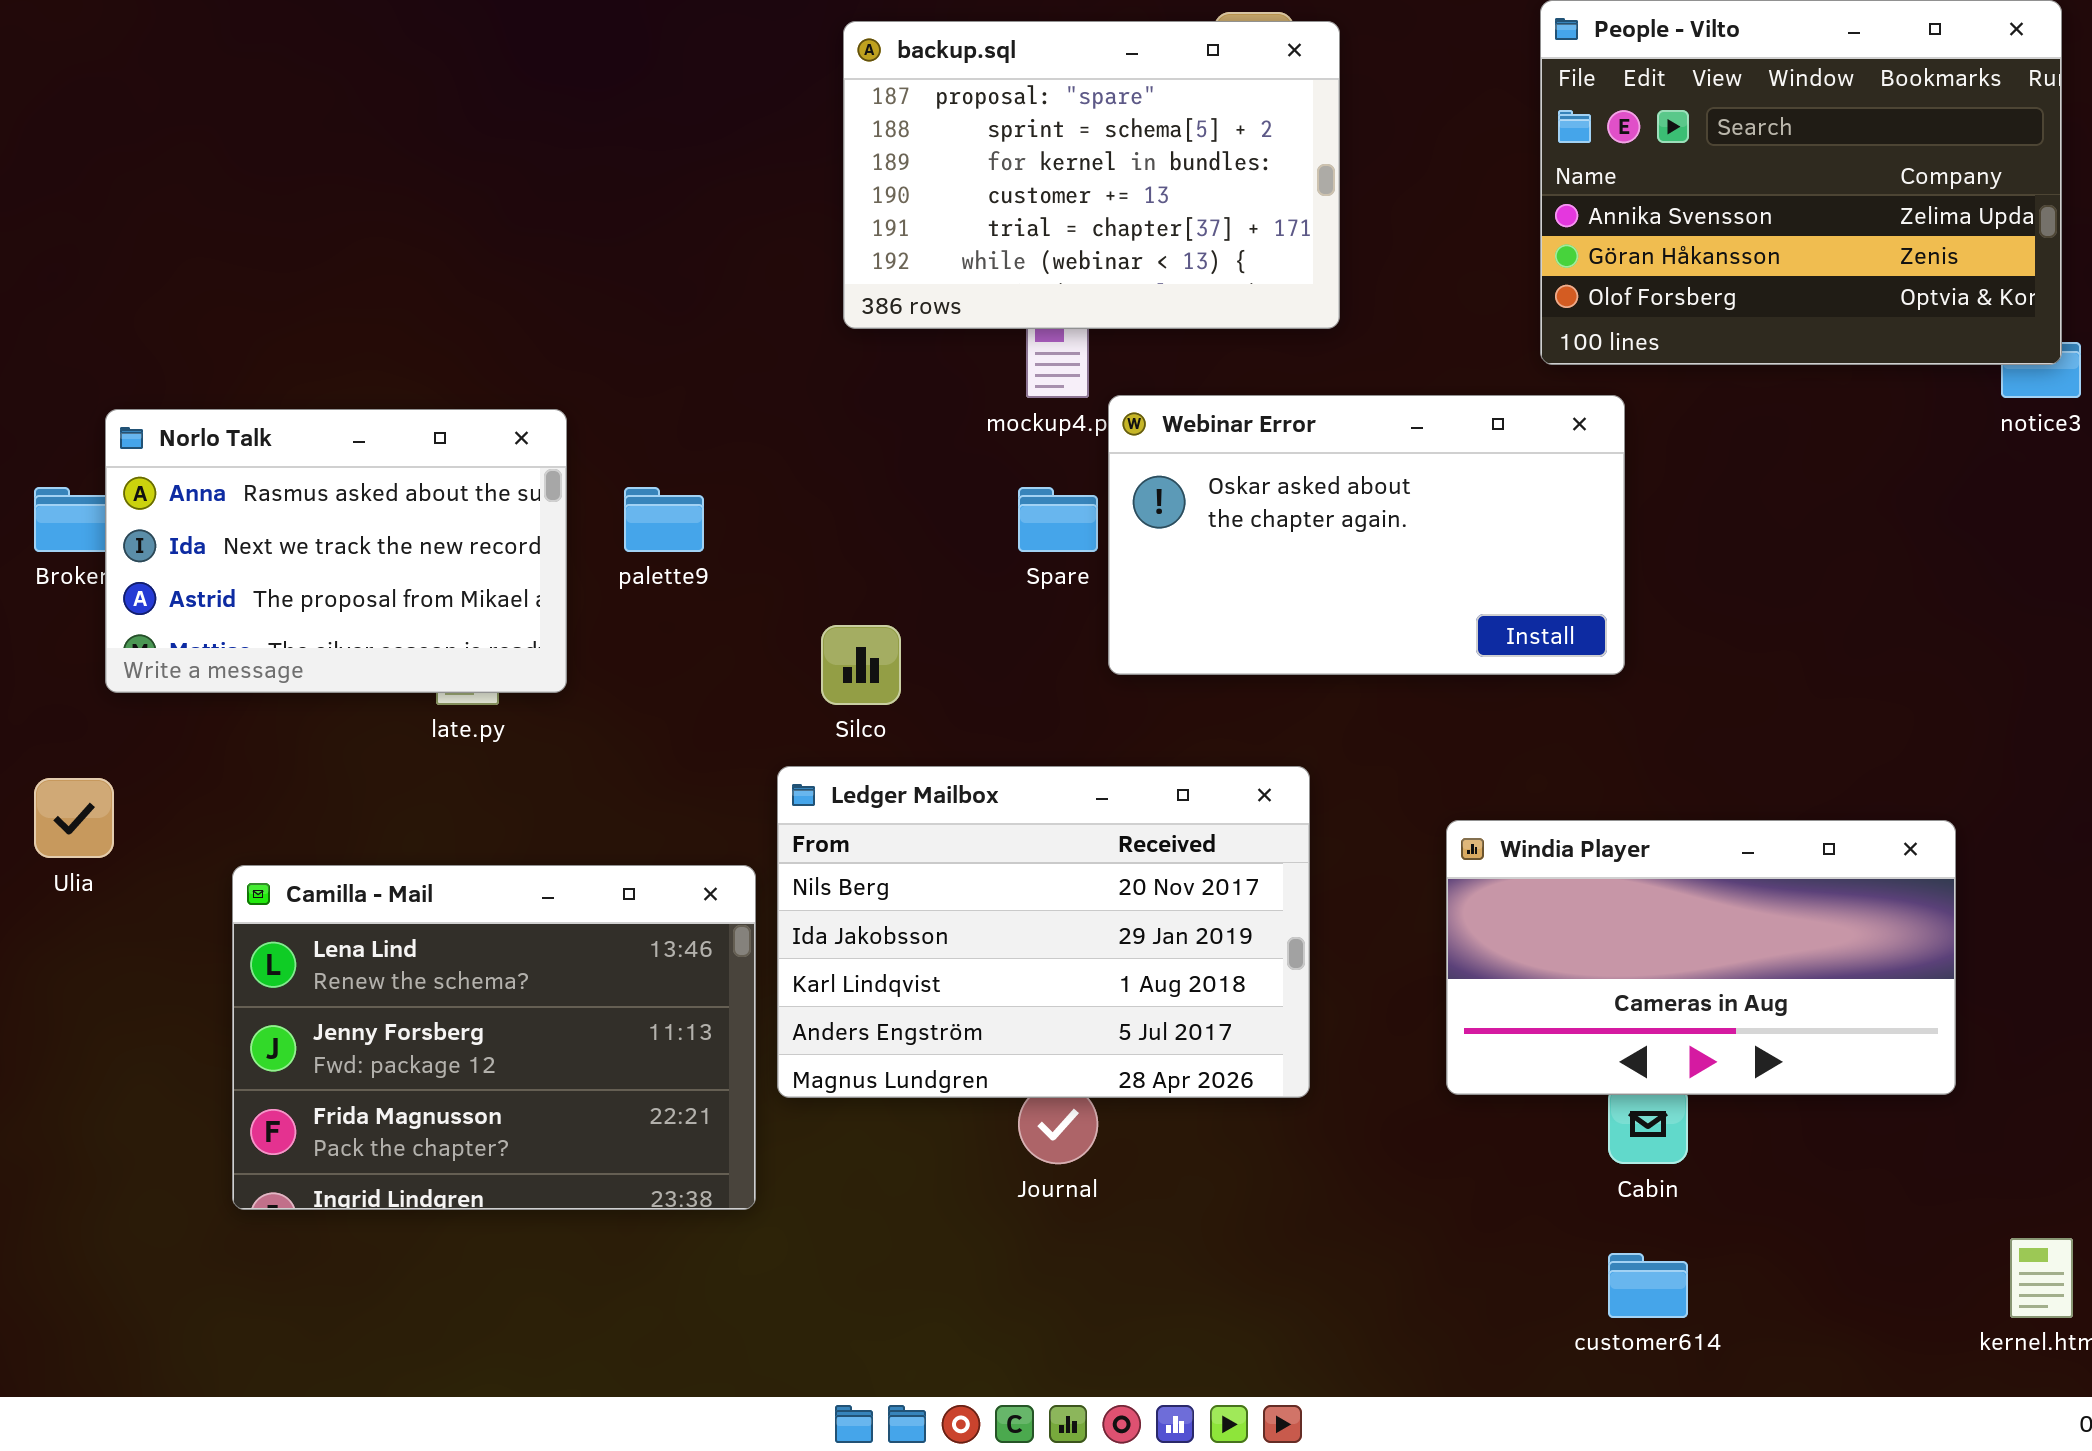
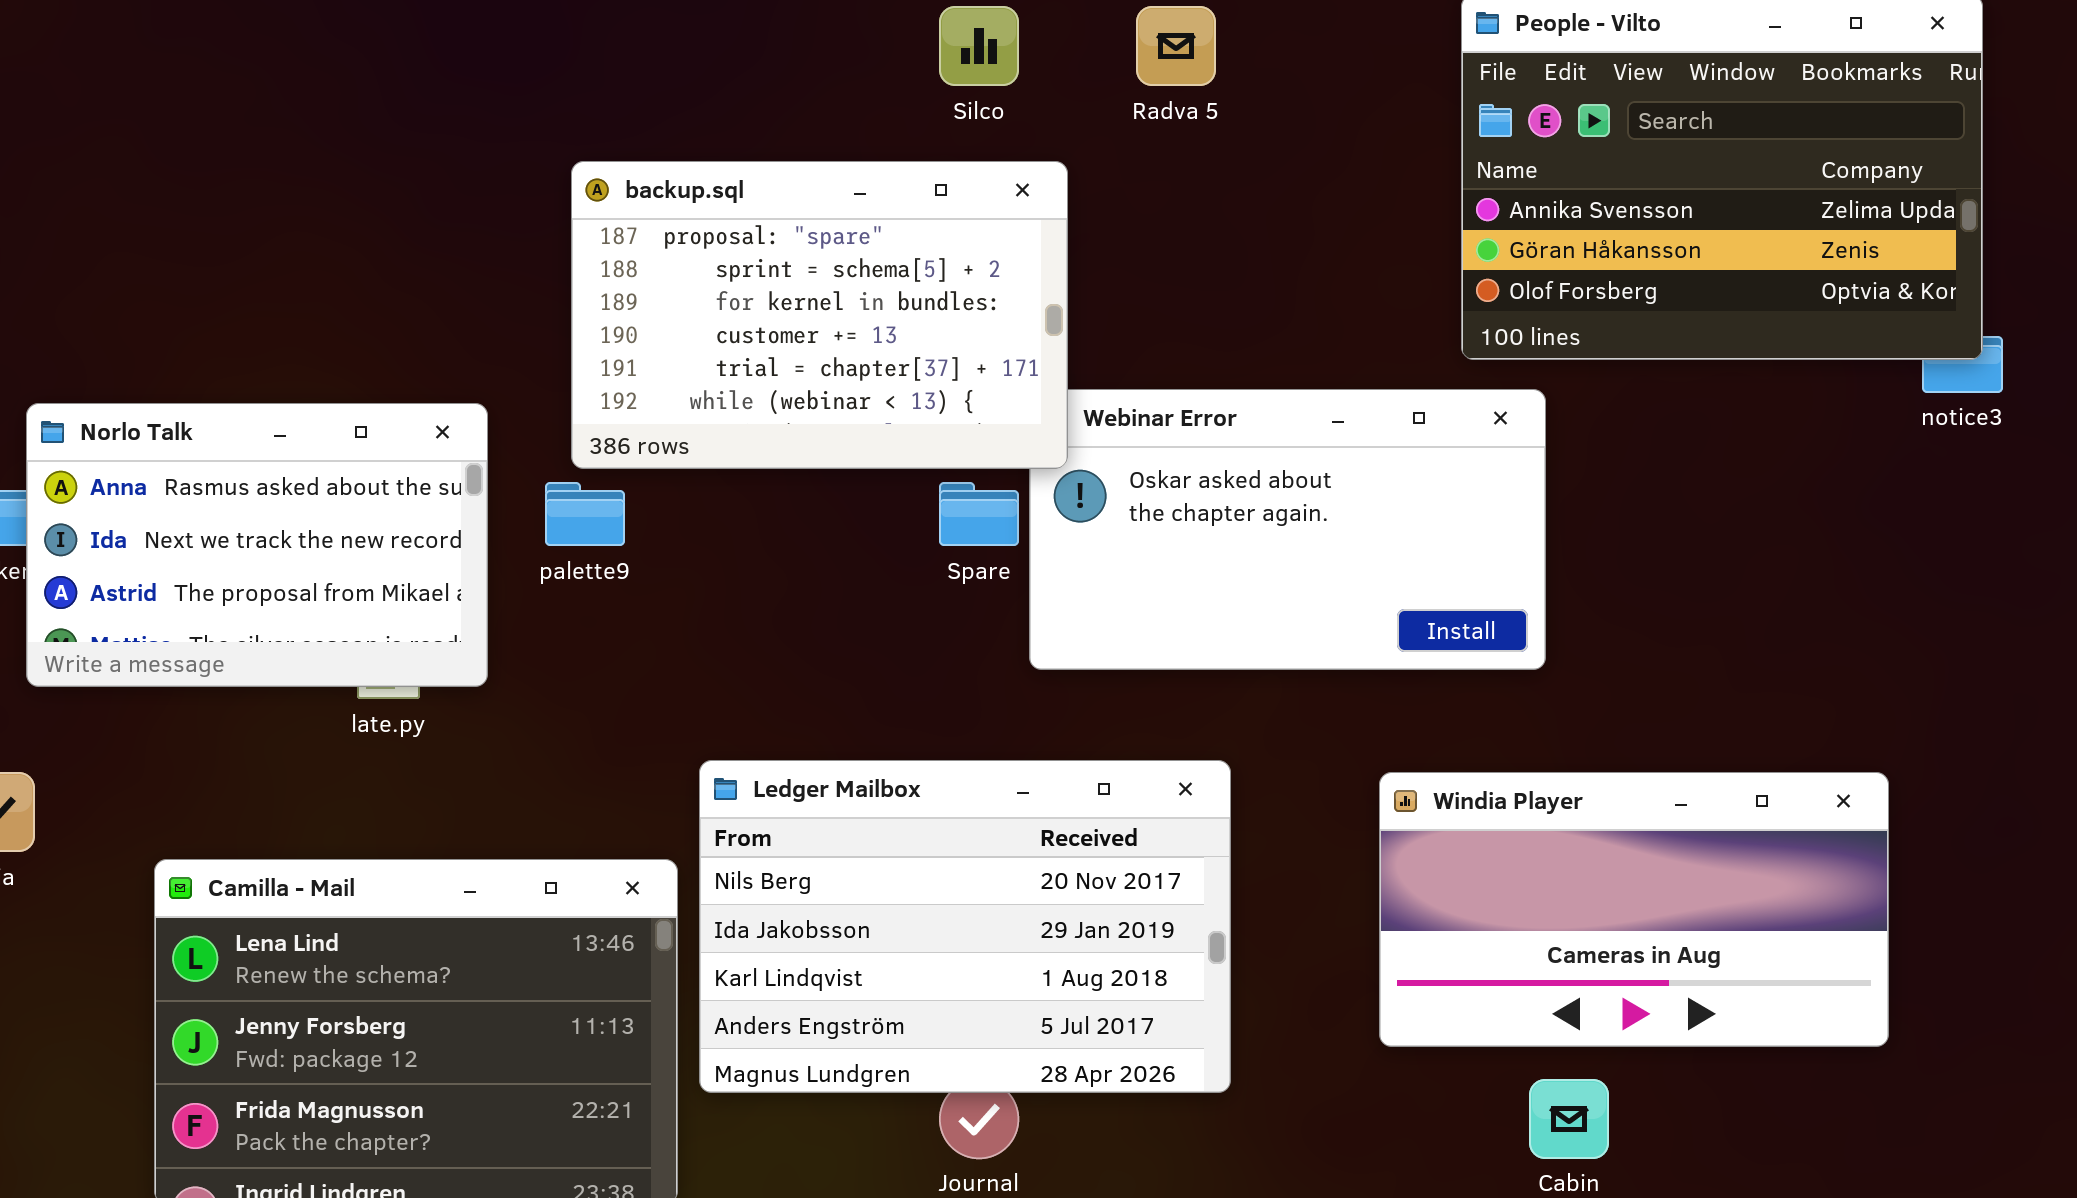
backup.sql: [843,21,1340,329] -> [571,161,1068,469], moved
Silco: [821,625,901,705] -> [939,6,1019,86], moved
Windia Player: [1446,820,1956,1095] -> [1379,772,1889,1047], moved

